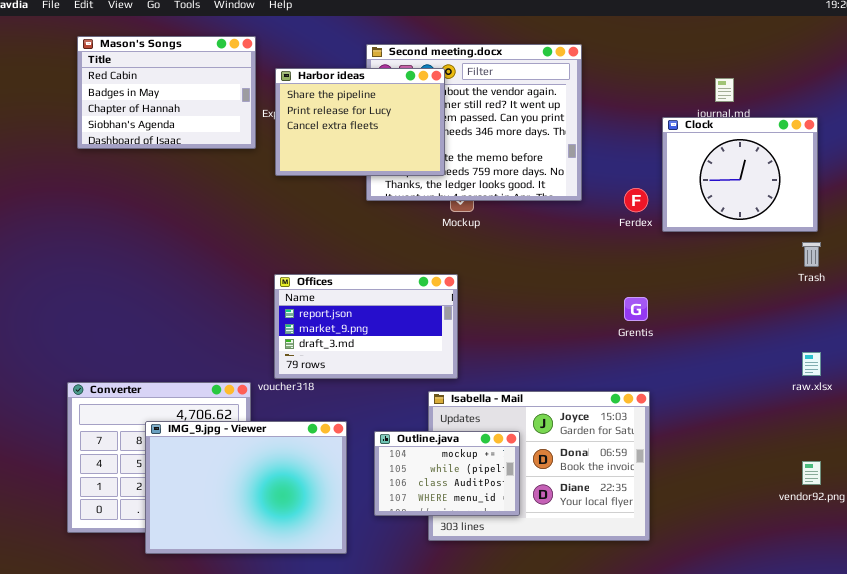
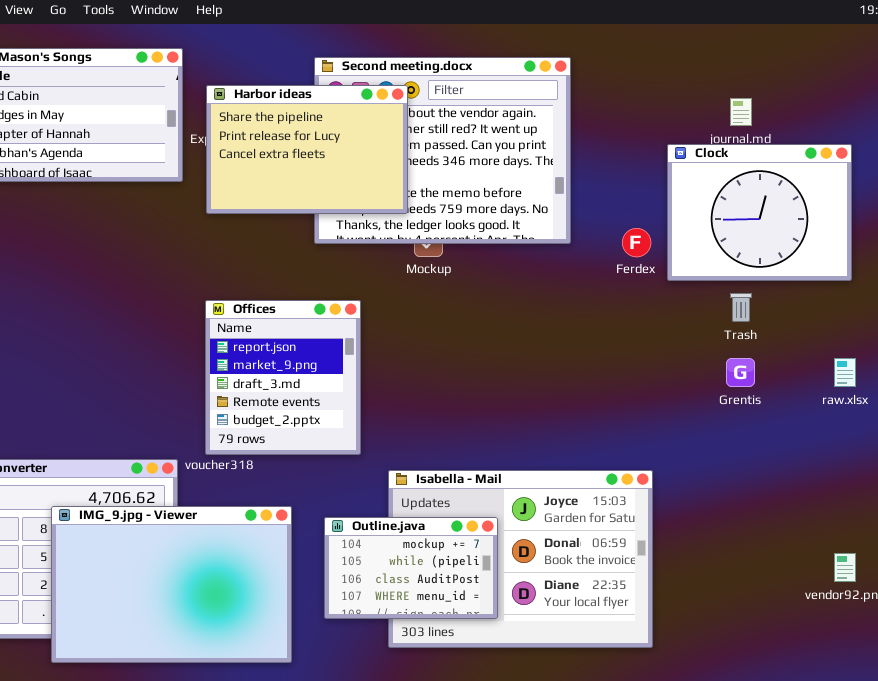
Trash: [802,242,821,267] -> [730,293,752,322], moved
Offices: [274,274,458,379] -> [205,300,361,455], resized
Grentis: [624,297,648,321] -> [726,358,755,387], moved
raw.xlsx: [802,352,821,376] -> [834,358,856,387], moved

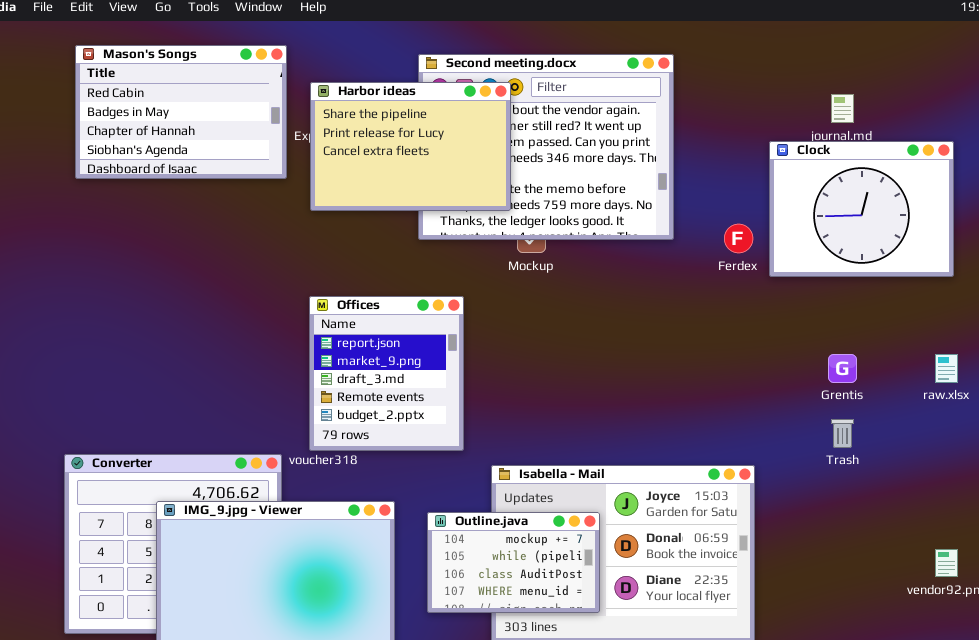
Trash: [730,293,752,322] -> [831,419,854,448], moved

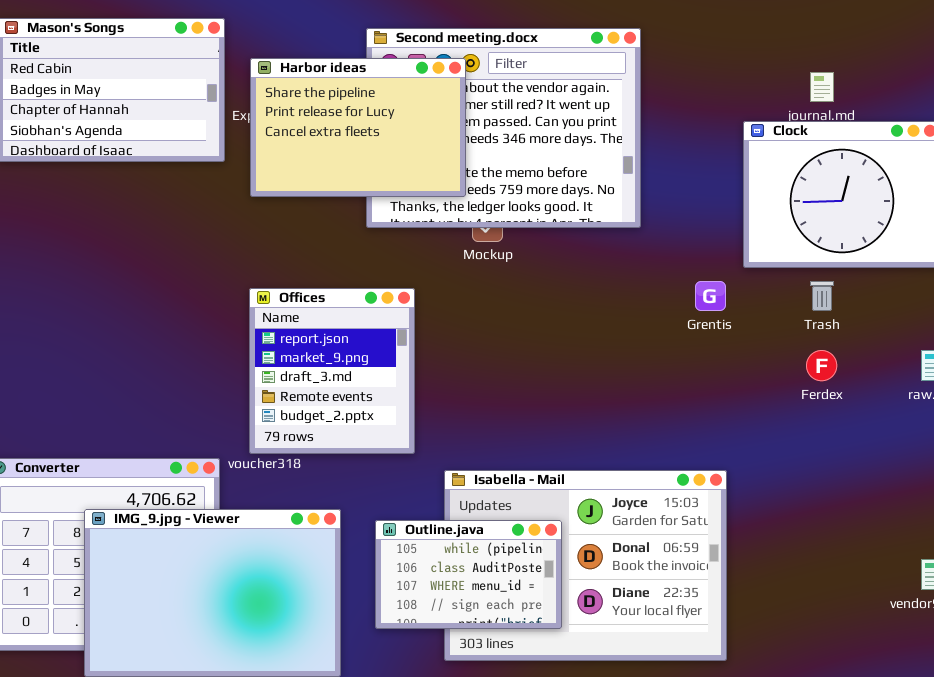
Ferdex: [724,224,753,253] -> [806,350,837,381], moved
Grentis: [828,354,857,383] -> [695,281,726,311], moved
Trash: [831,419,854,448] -> [810,281,834,311], moved
Outline.java: [427,512,600,613] -> [375,520,562,629], scrolled down 1 row

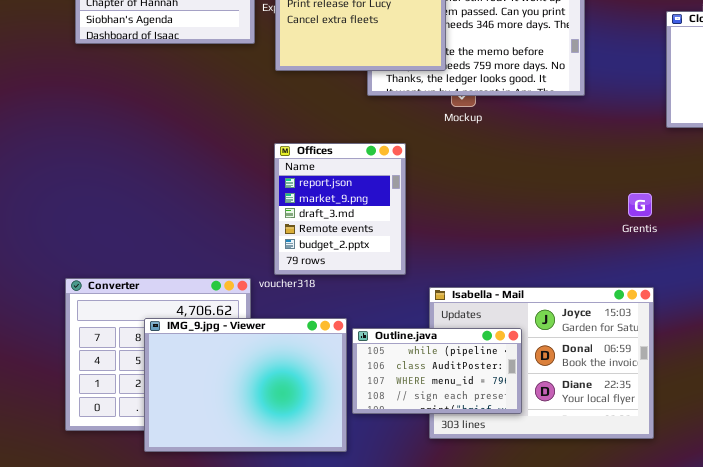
Grentis: [695,281,726,311] -> [628,193,652,217], moved
Outline.java: [375,520,562,629] -> [352,328,522,414], resized

